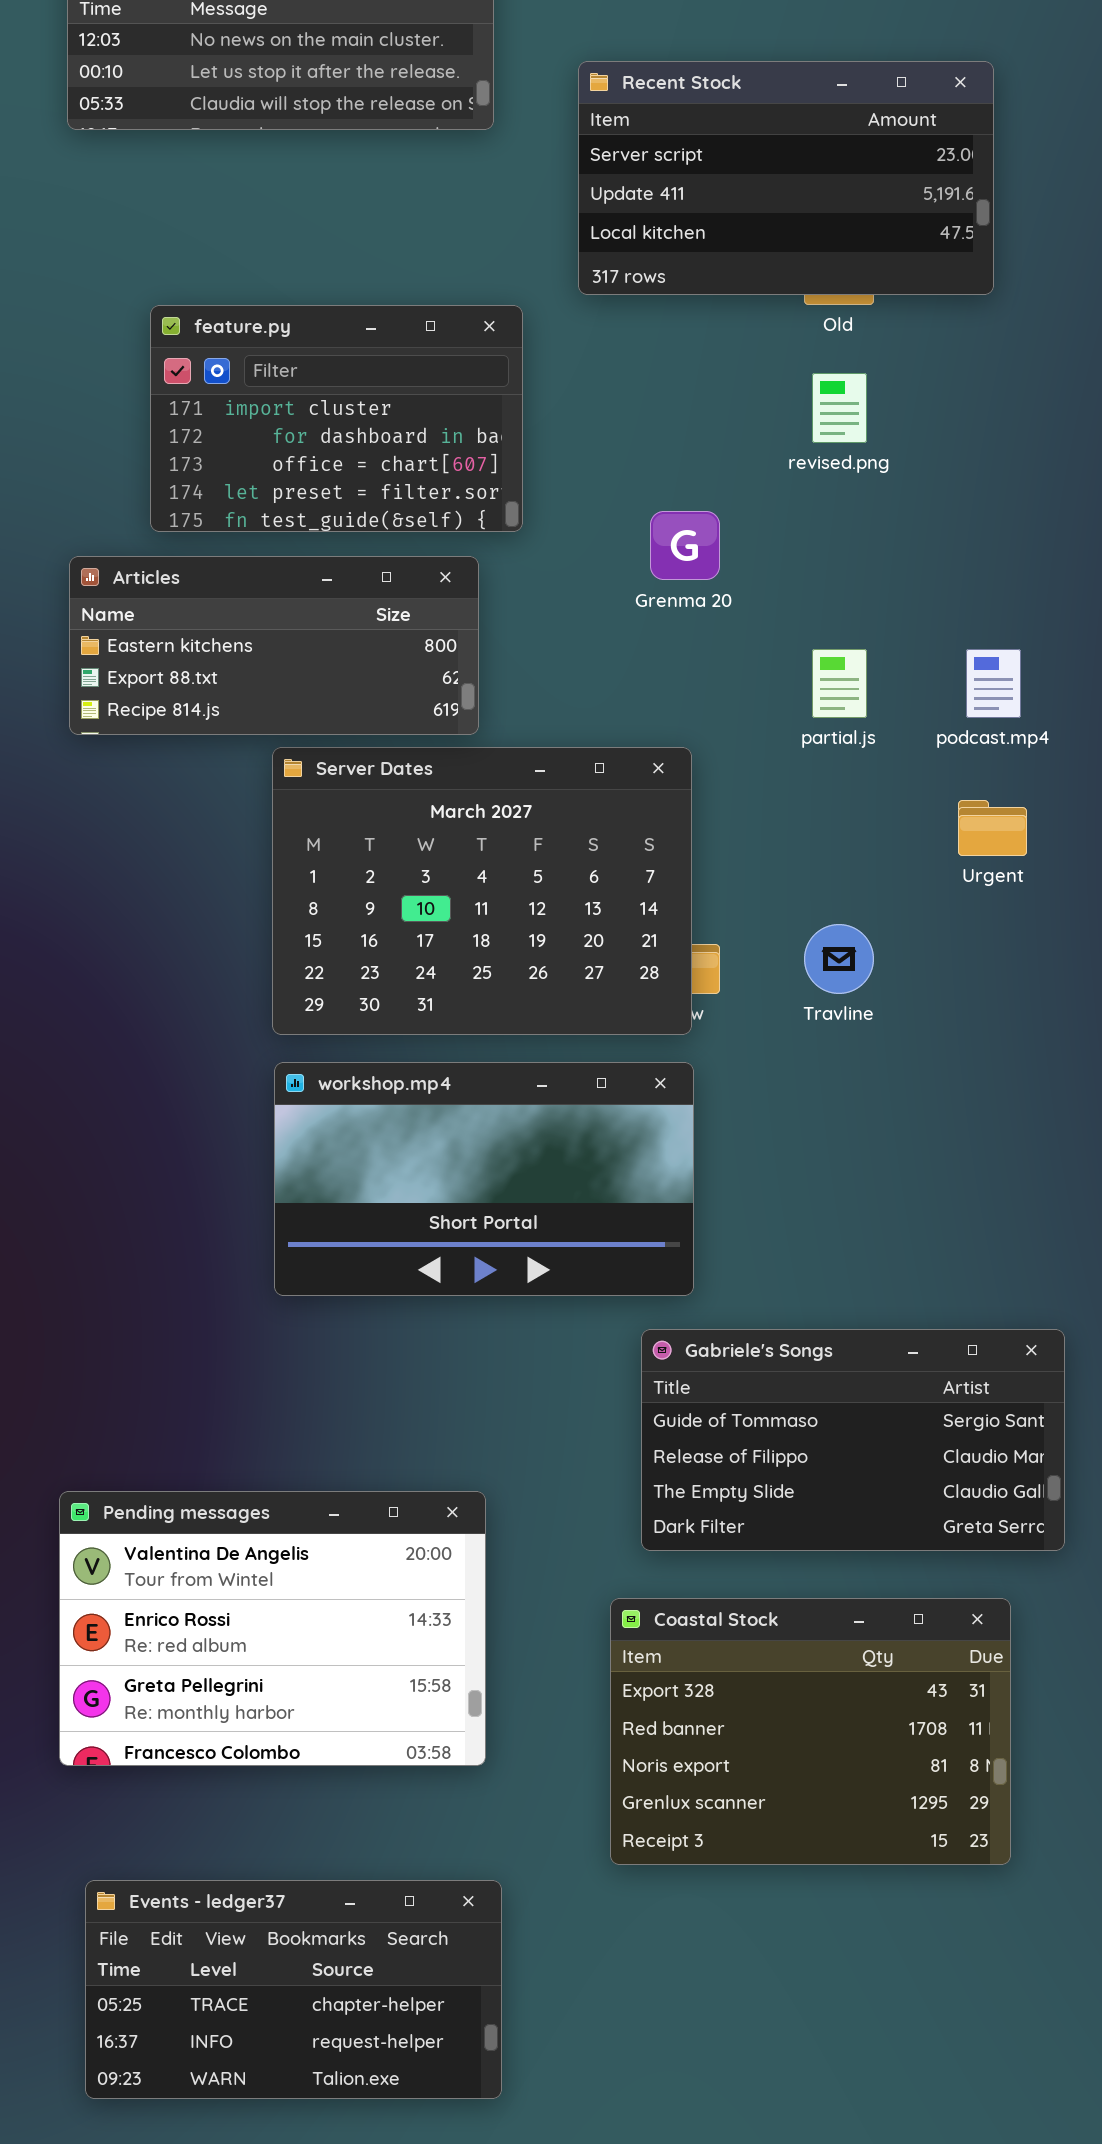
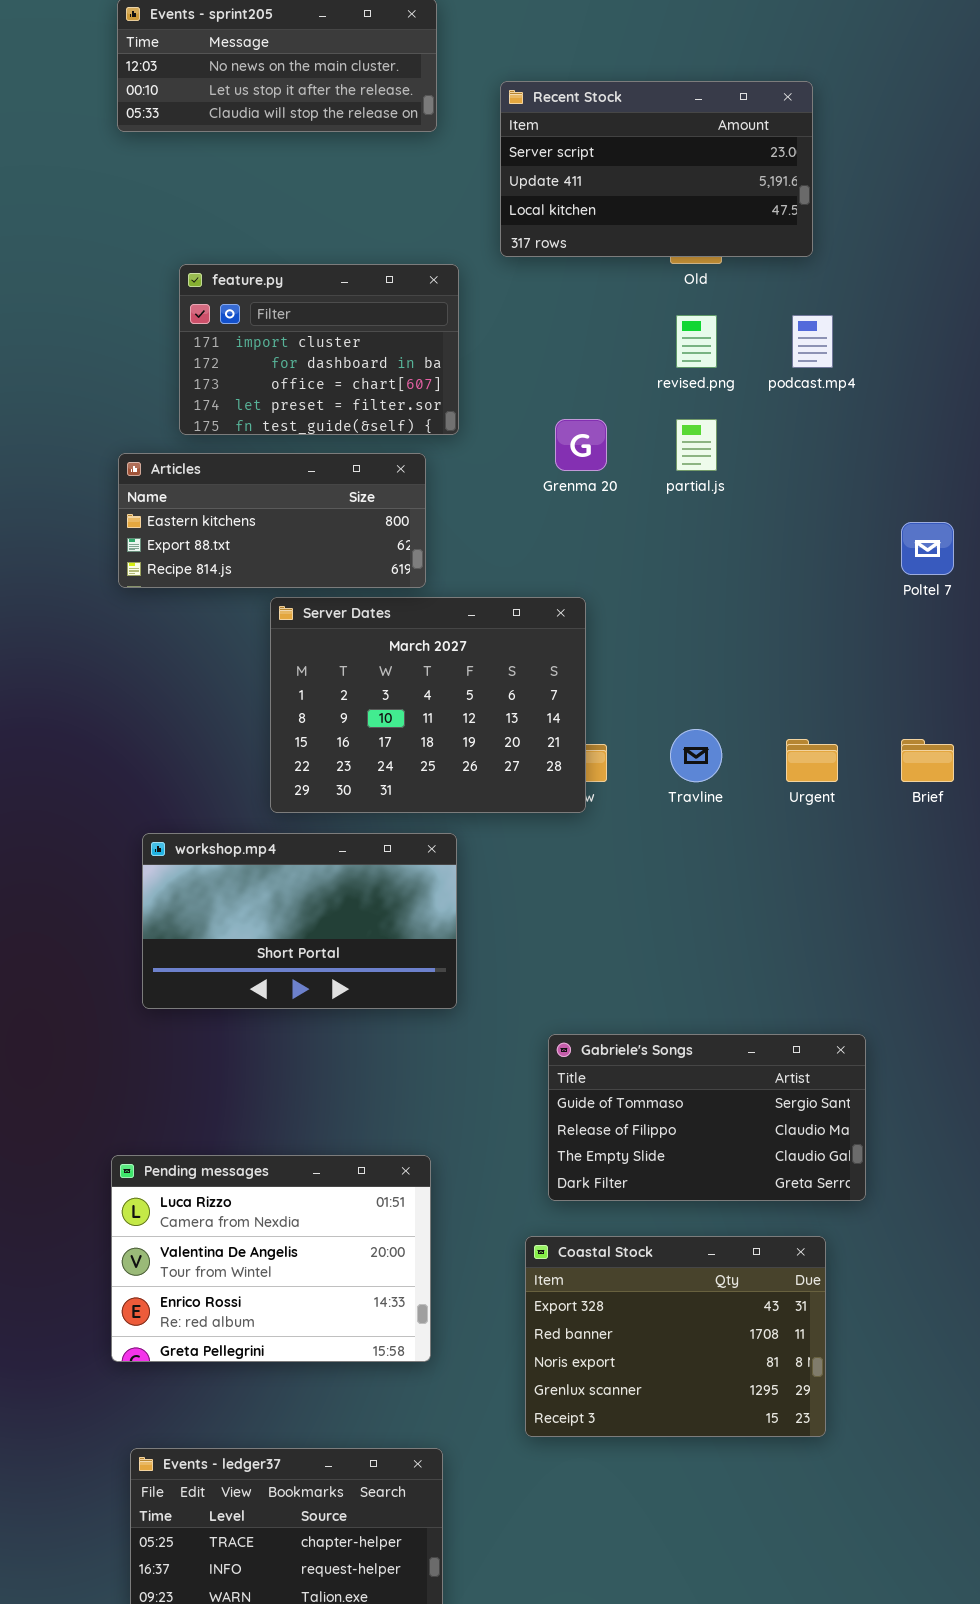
partial.js: [812,649,867,718] -> [676,419,717,471], moved
podcast.mp4: [966,649,1021,718] -> [792,315,833,368], moved
Urgent: [958,800,1027,856] -> [786,739,838,782], moved
workshop.mp4: [274,1062,694,1296] -> [142,833,457,1009], moved
Pending messages: [59,1491,486,1766] -> [111,1155,431,1362], scrolled up 1 row

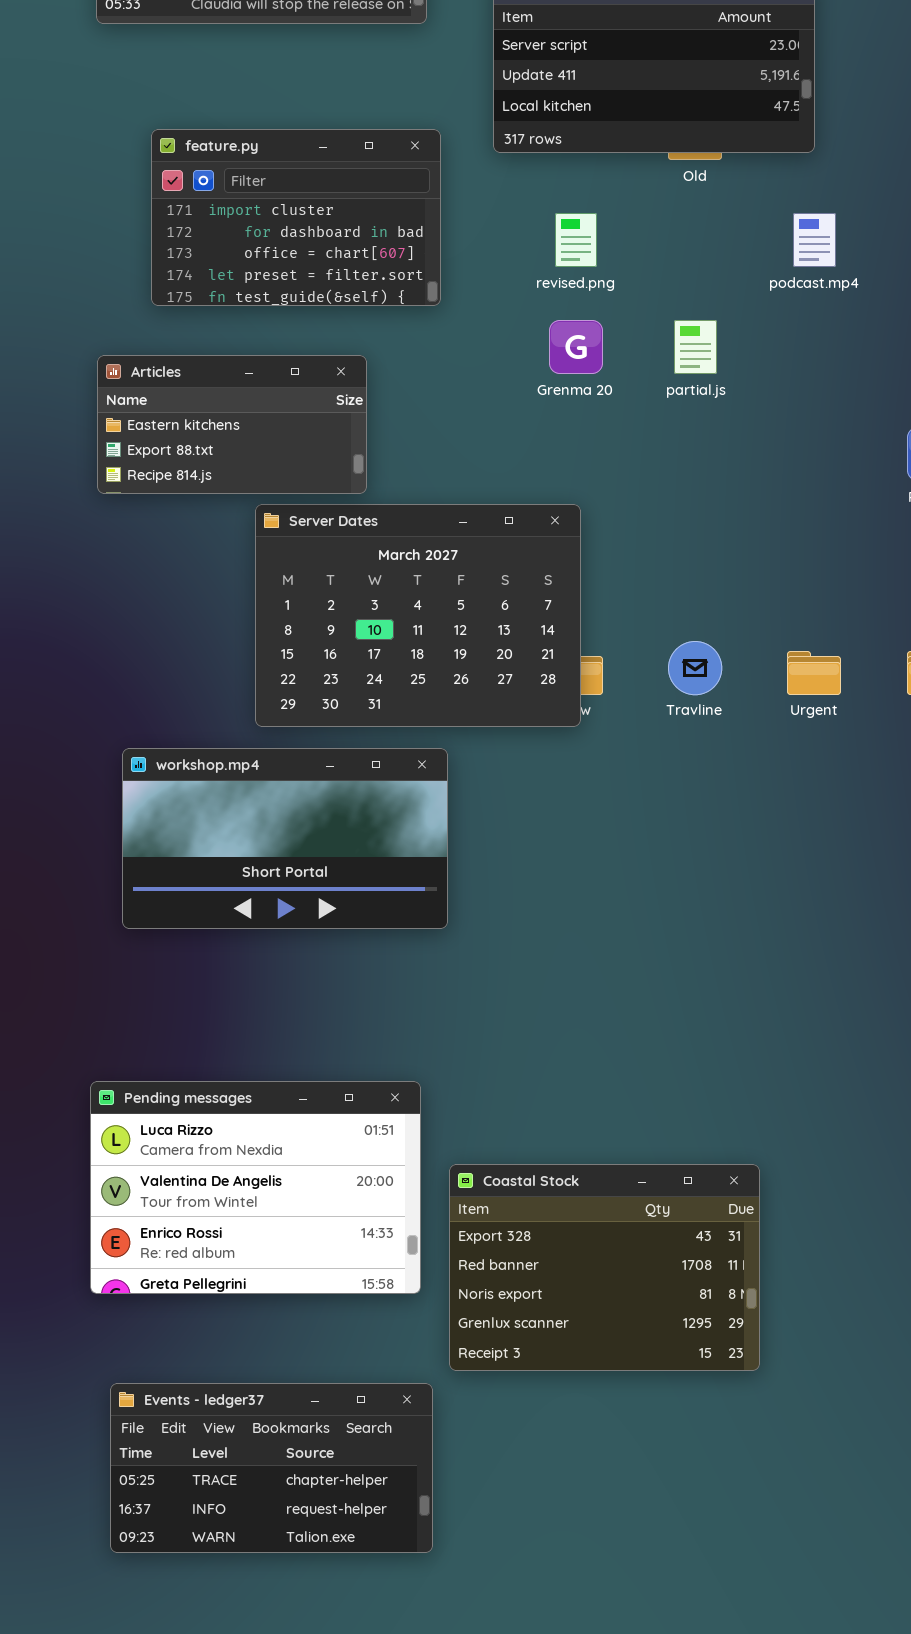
feature.py: [179,264,459,435] -> [151,129,441,306], moved
revised.png: [676,315,717,368] -> [555,213,597,267], moved
Articles: [118,453,426,588] -> [97,355,367,494], resized
Gabriele's Songs: [548,1034,866,1201] -> none, closed
Coastal Stock: [525,1236,826,1437] -> [449,1164,760,1371], moved

